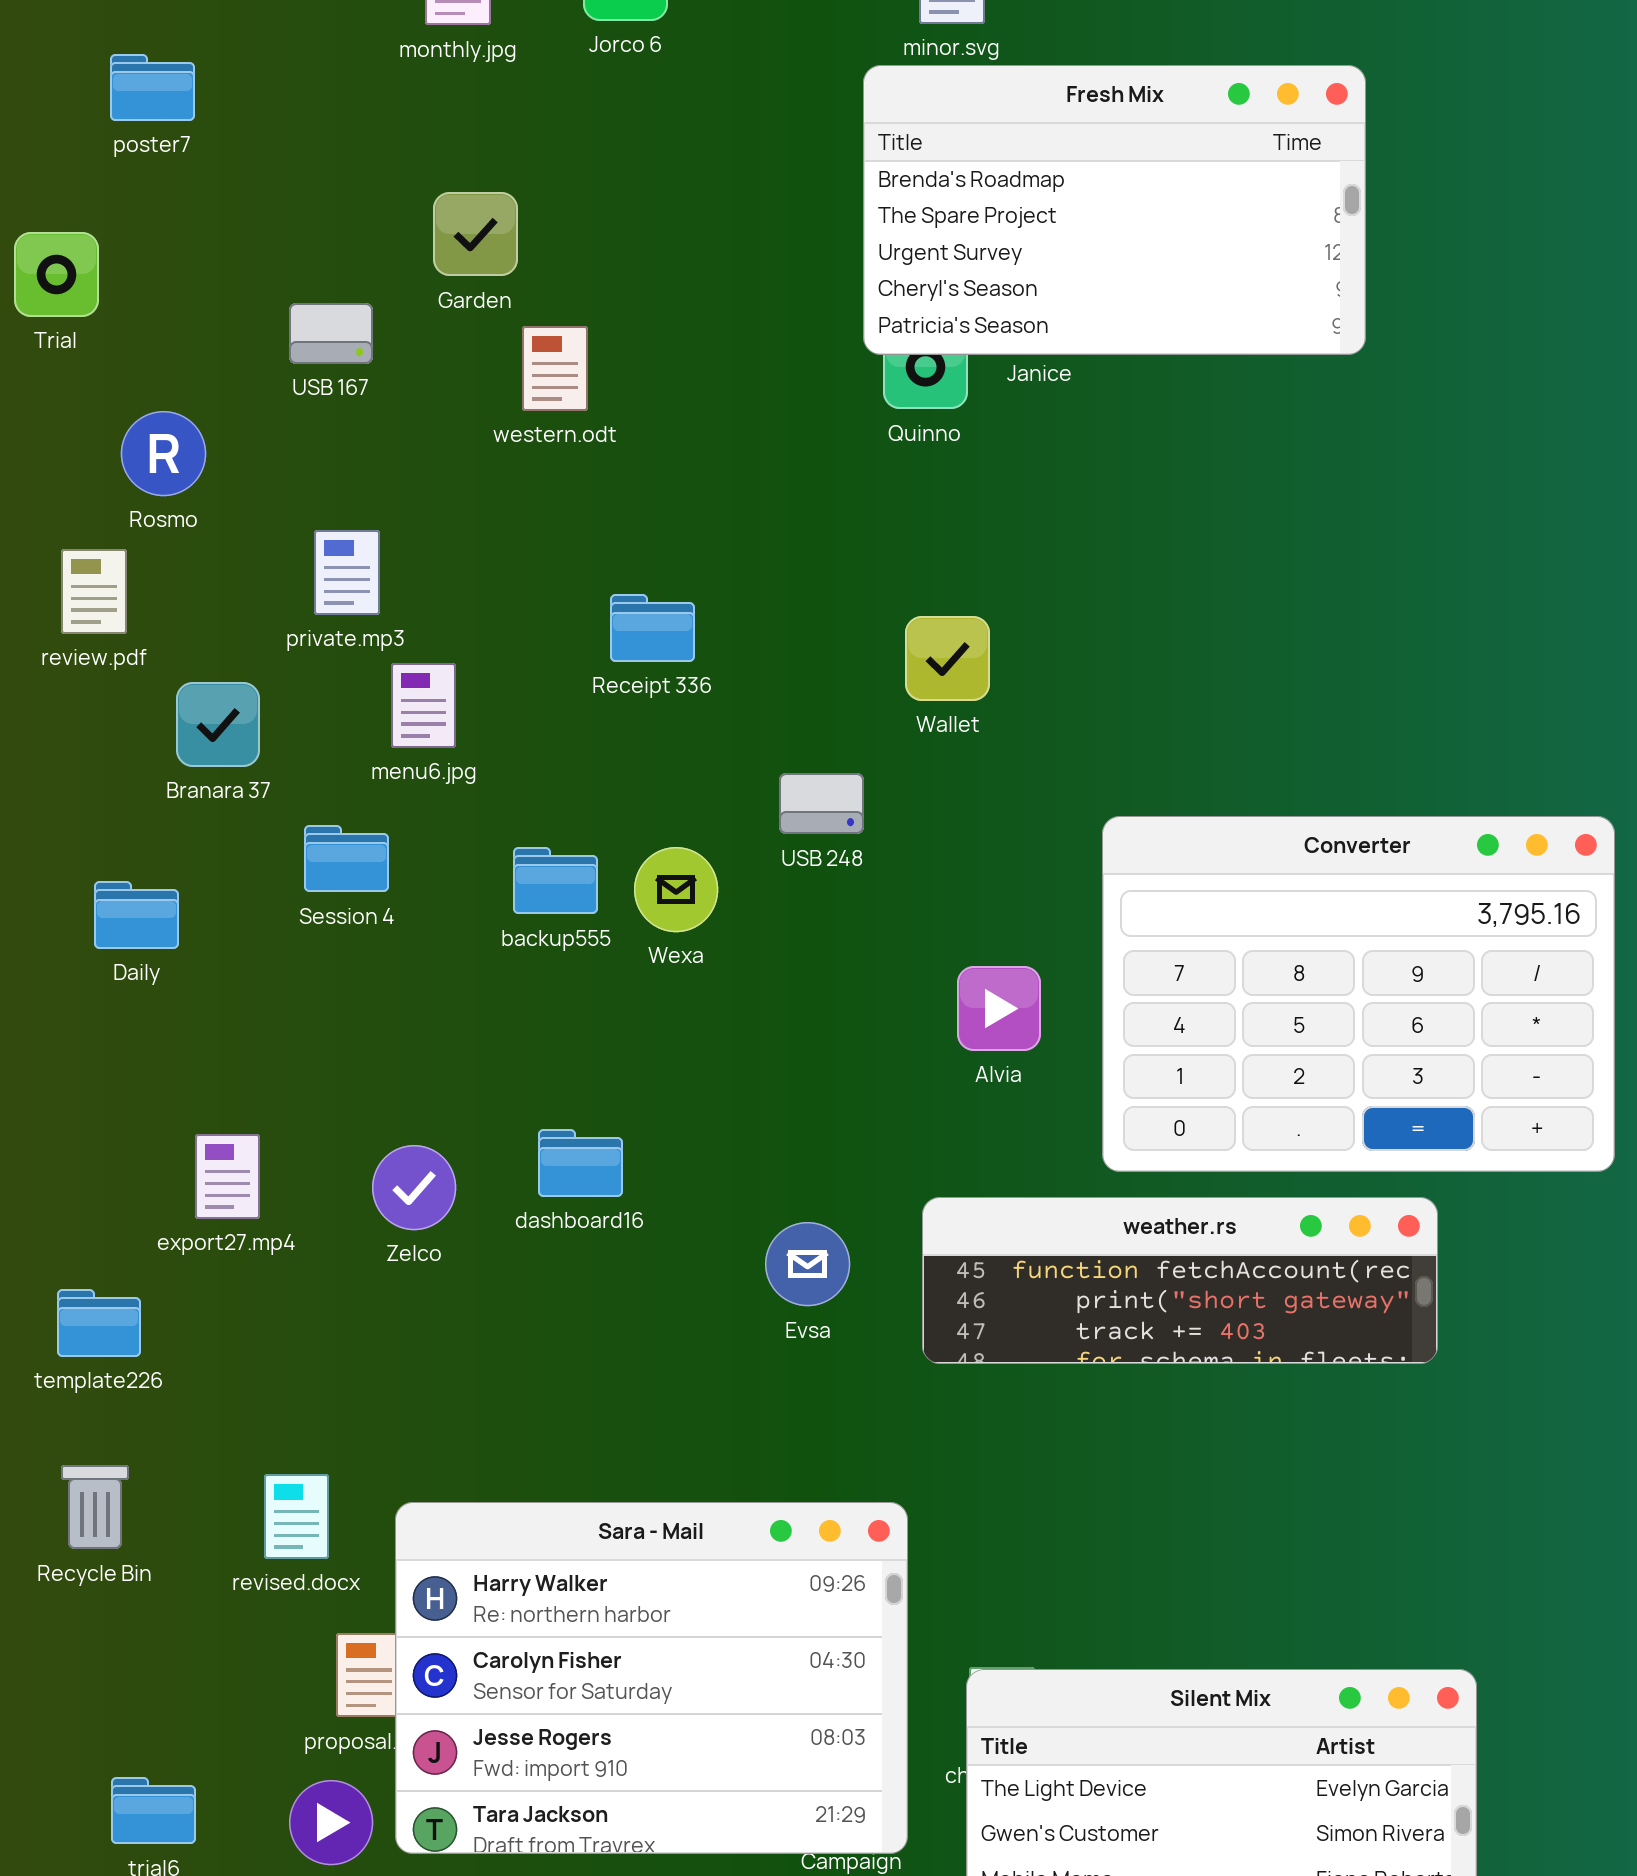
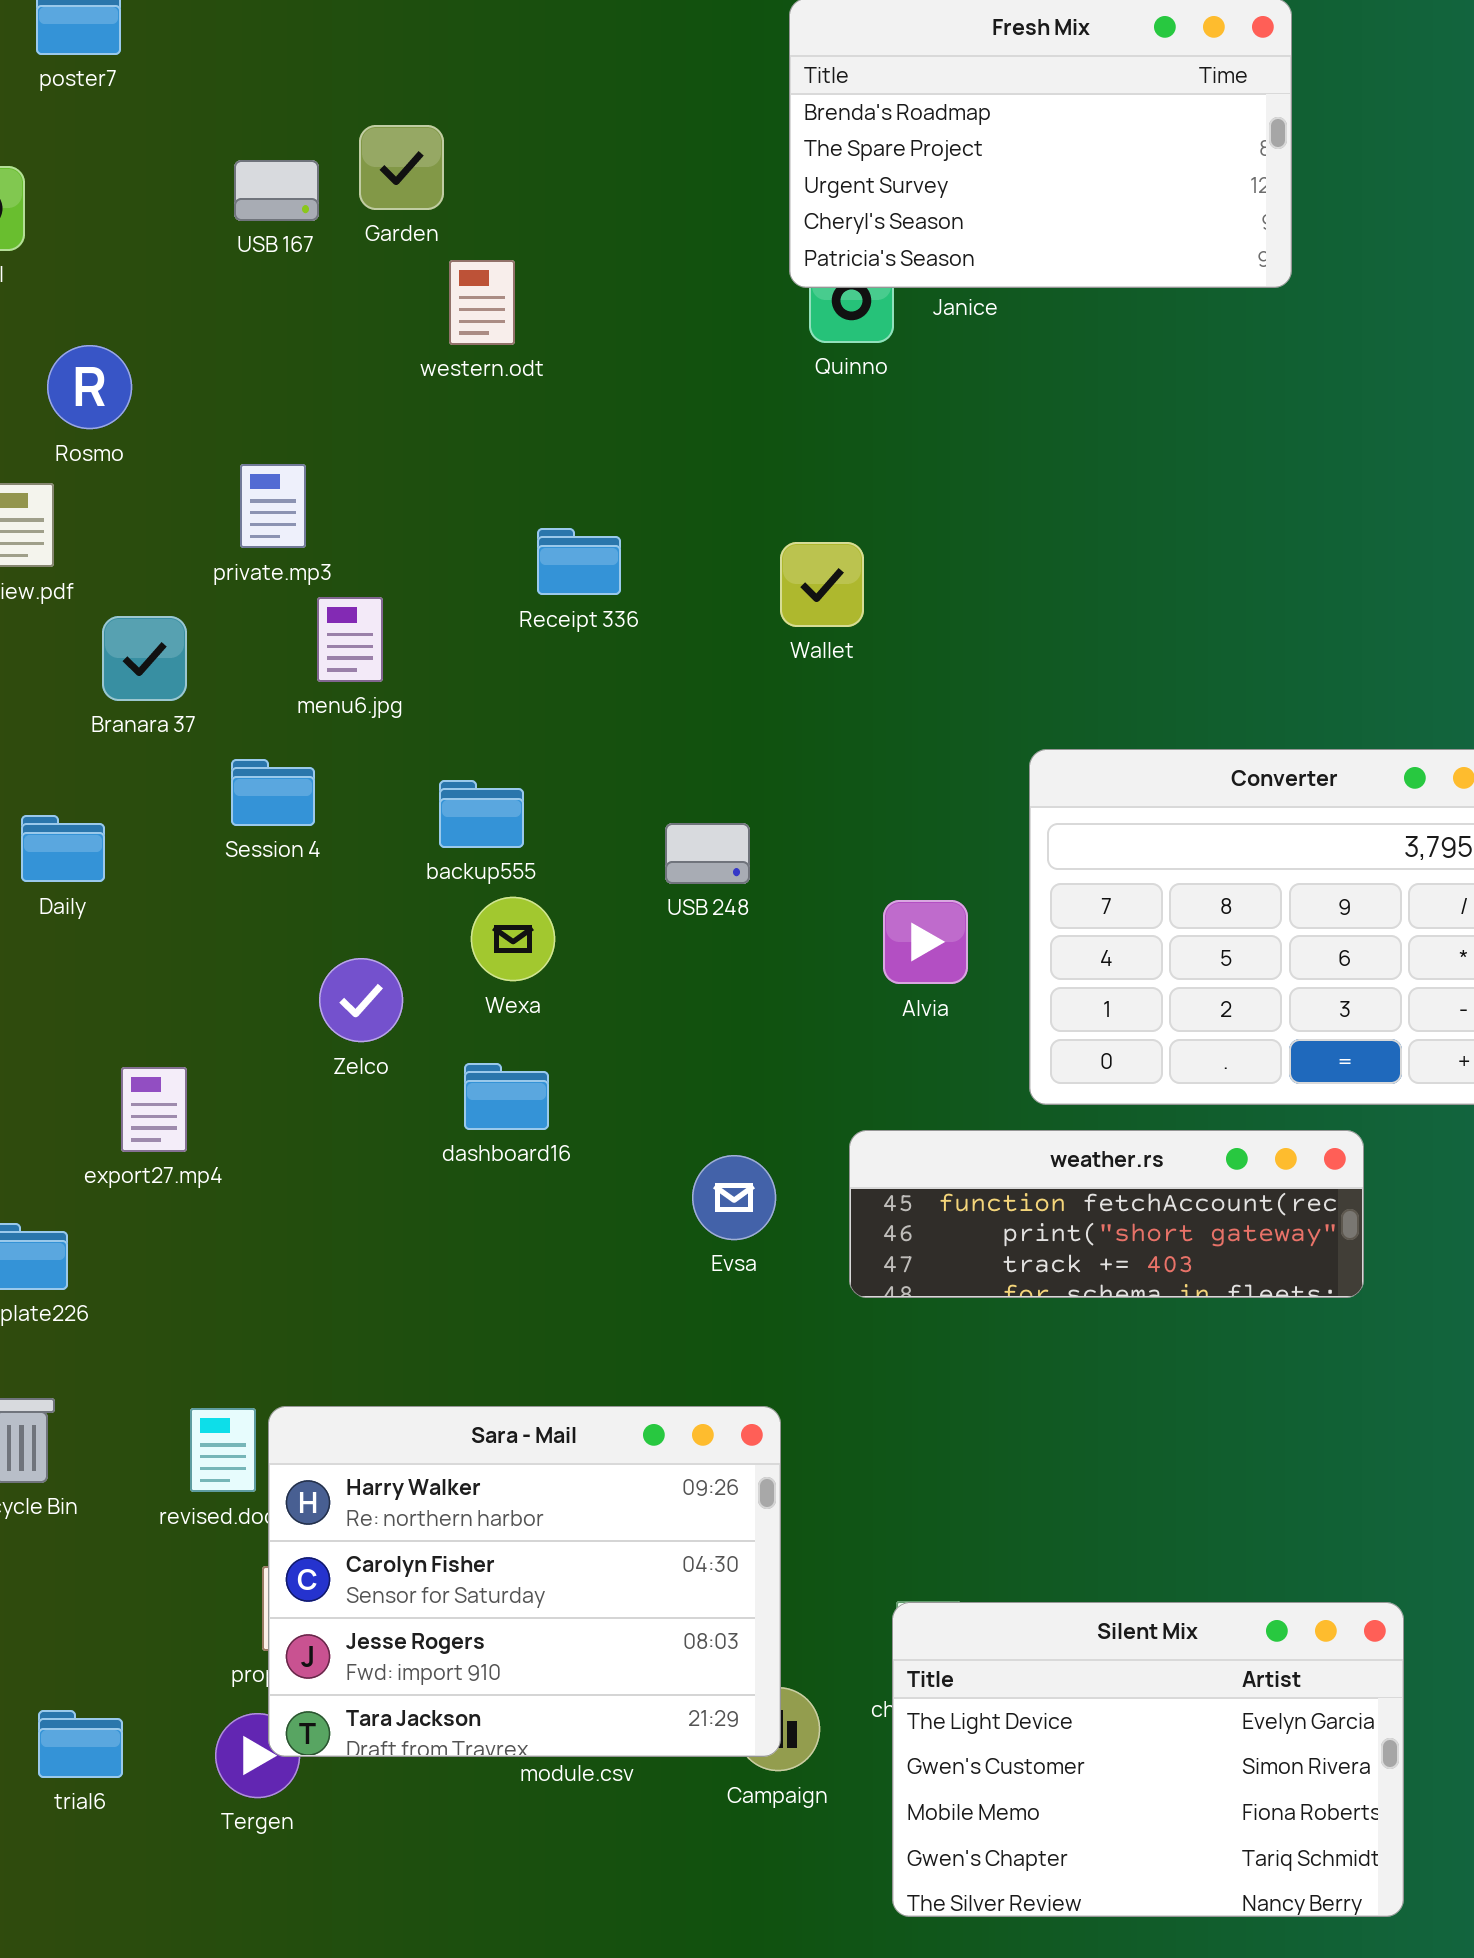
USB 167: [289,303,373,364] -> [234,160,319,221], moved
Wallet: [905,616,990,701] -> [780,542,864,627], moved
USB 248: [779,773,864,834] -> [665,823,750,884], moved
Wexa: [634,847,718,932] -> [471,897,555,981], moved
Zelco: [372,1145,456,1230] -> [319,958,403,1042], moved
Sara - Mail: [395,1502,908,1854] -> [268,1406,781,1757], moved

